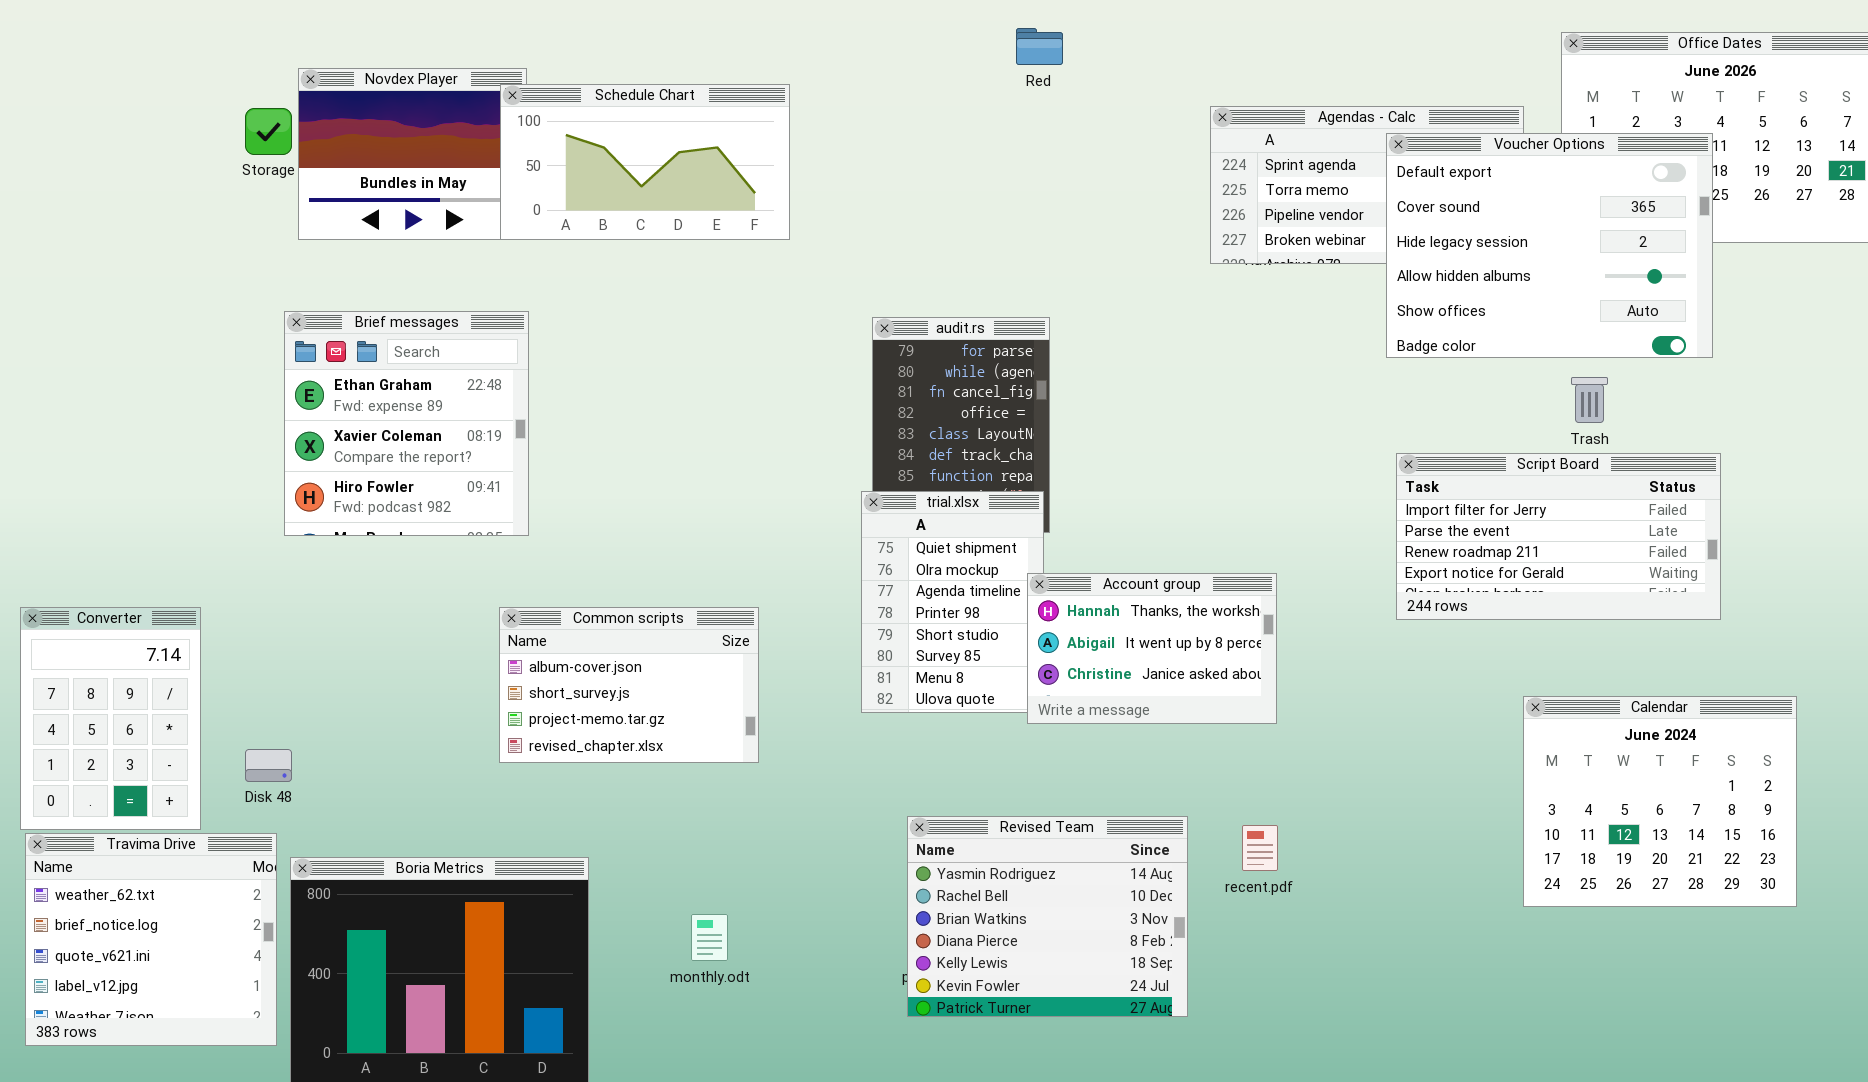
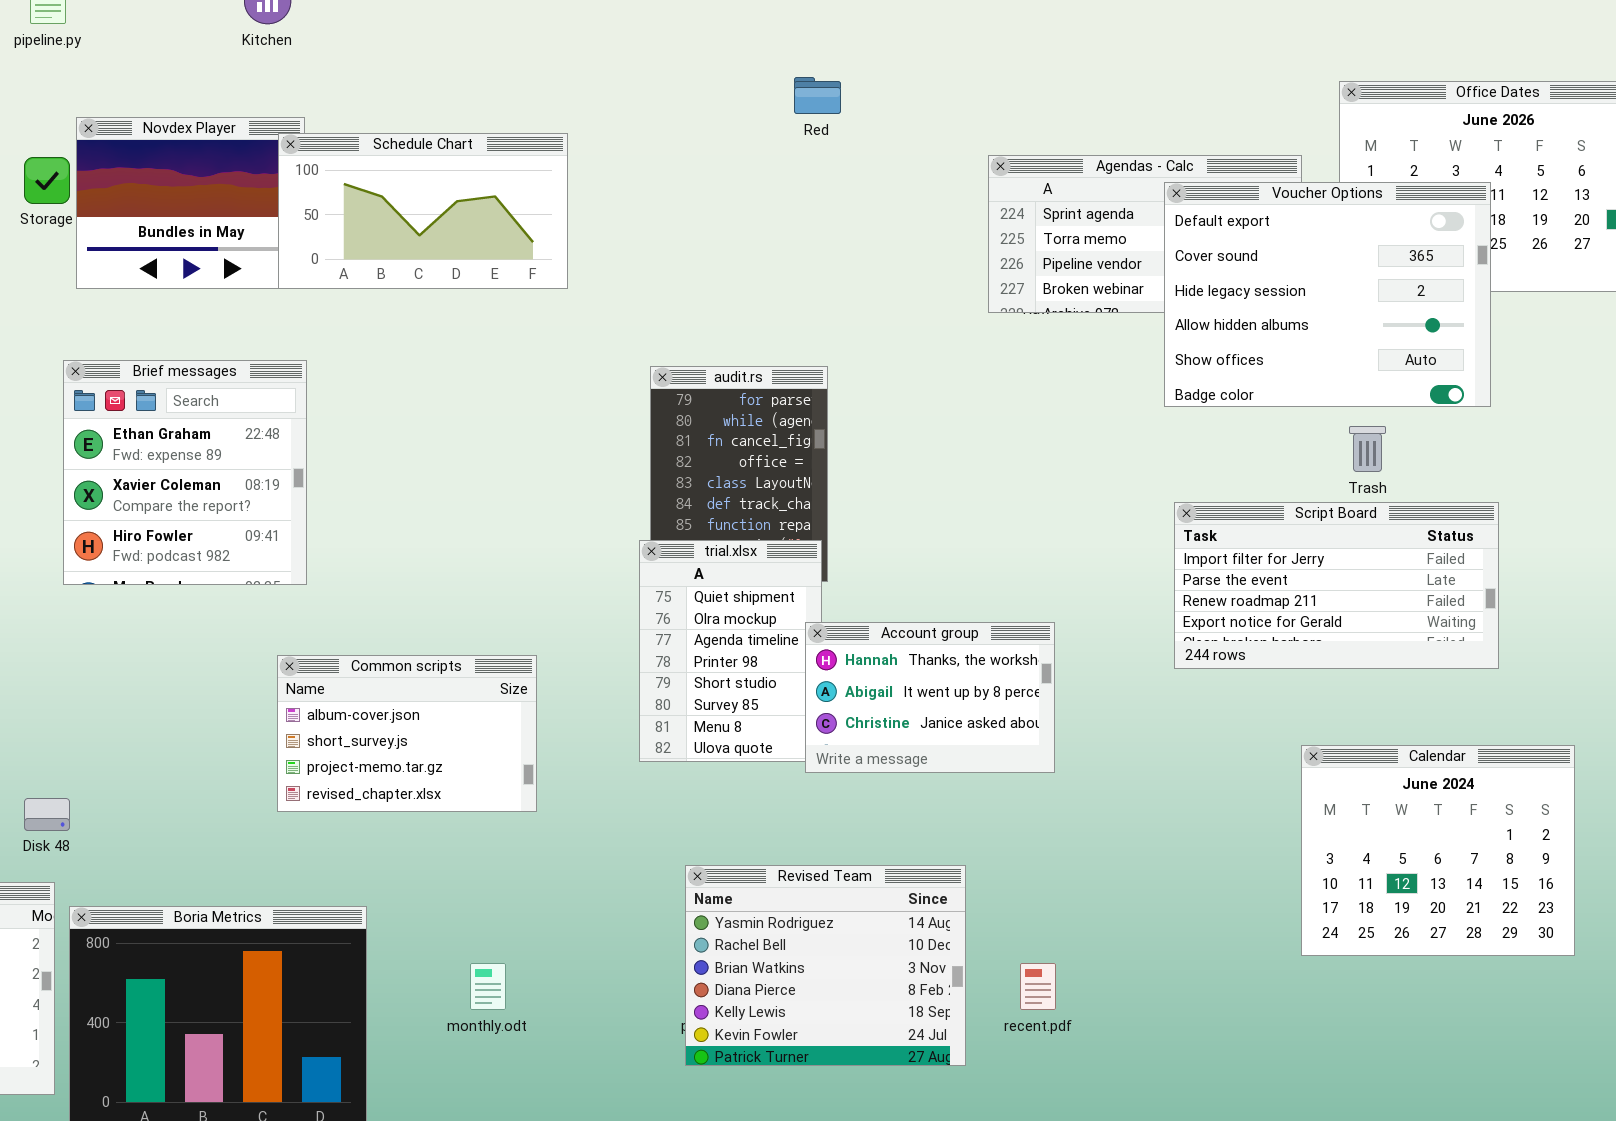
recent.pdf: [1242,825,1278,871] -> [1020,963,1056,1010], moved

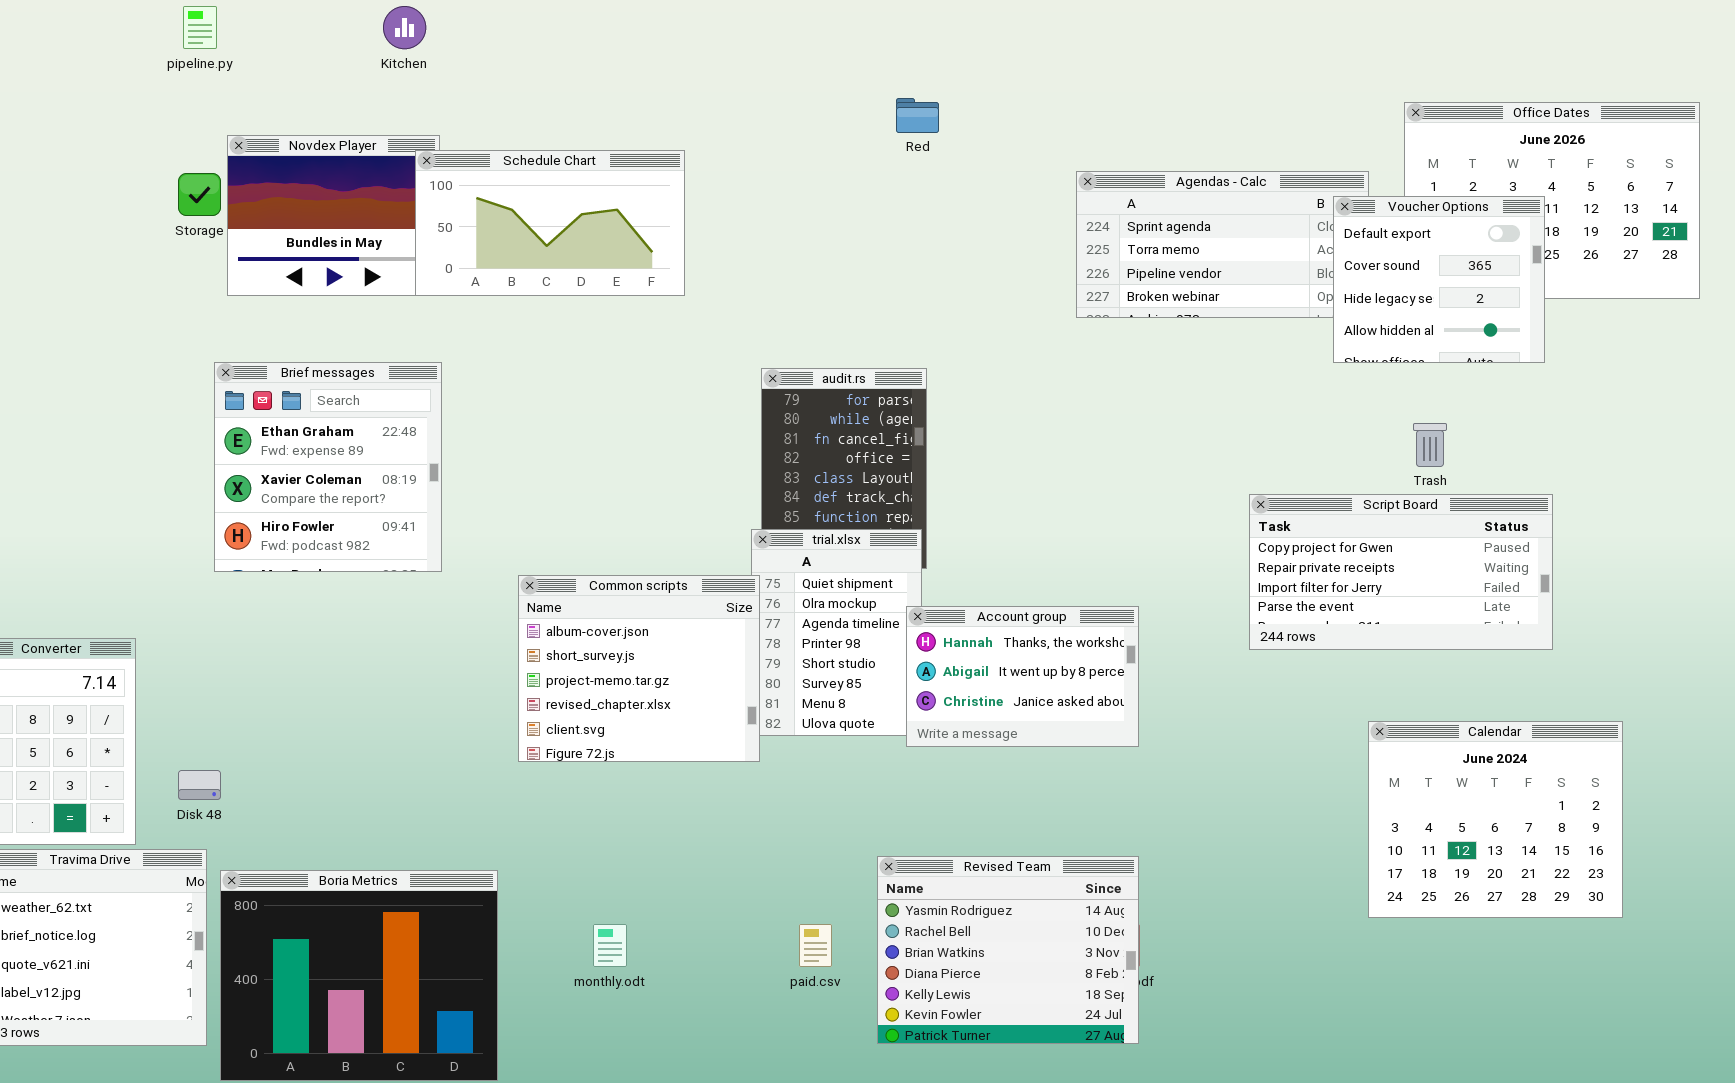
Voucher Options: [1164,182,1491,407] -> [1333,196,1545,363], resized
Script Board: [1174,502,1499,669] -> [1249,494,1553,650], scrolled up 2 rows
Common scripts: [277,655,537,812] -> [518,575,760,762], moved, resized
Revised Team: [685,865,966,1066] -> [877,856,1139,1044], moved

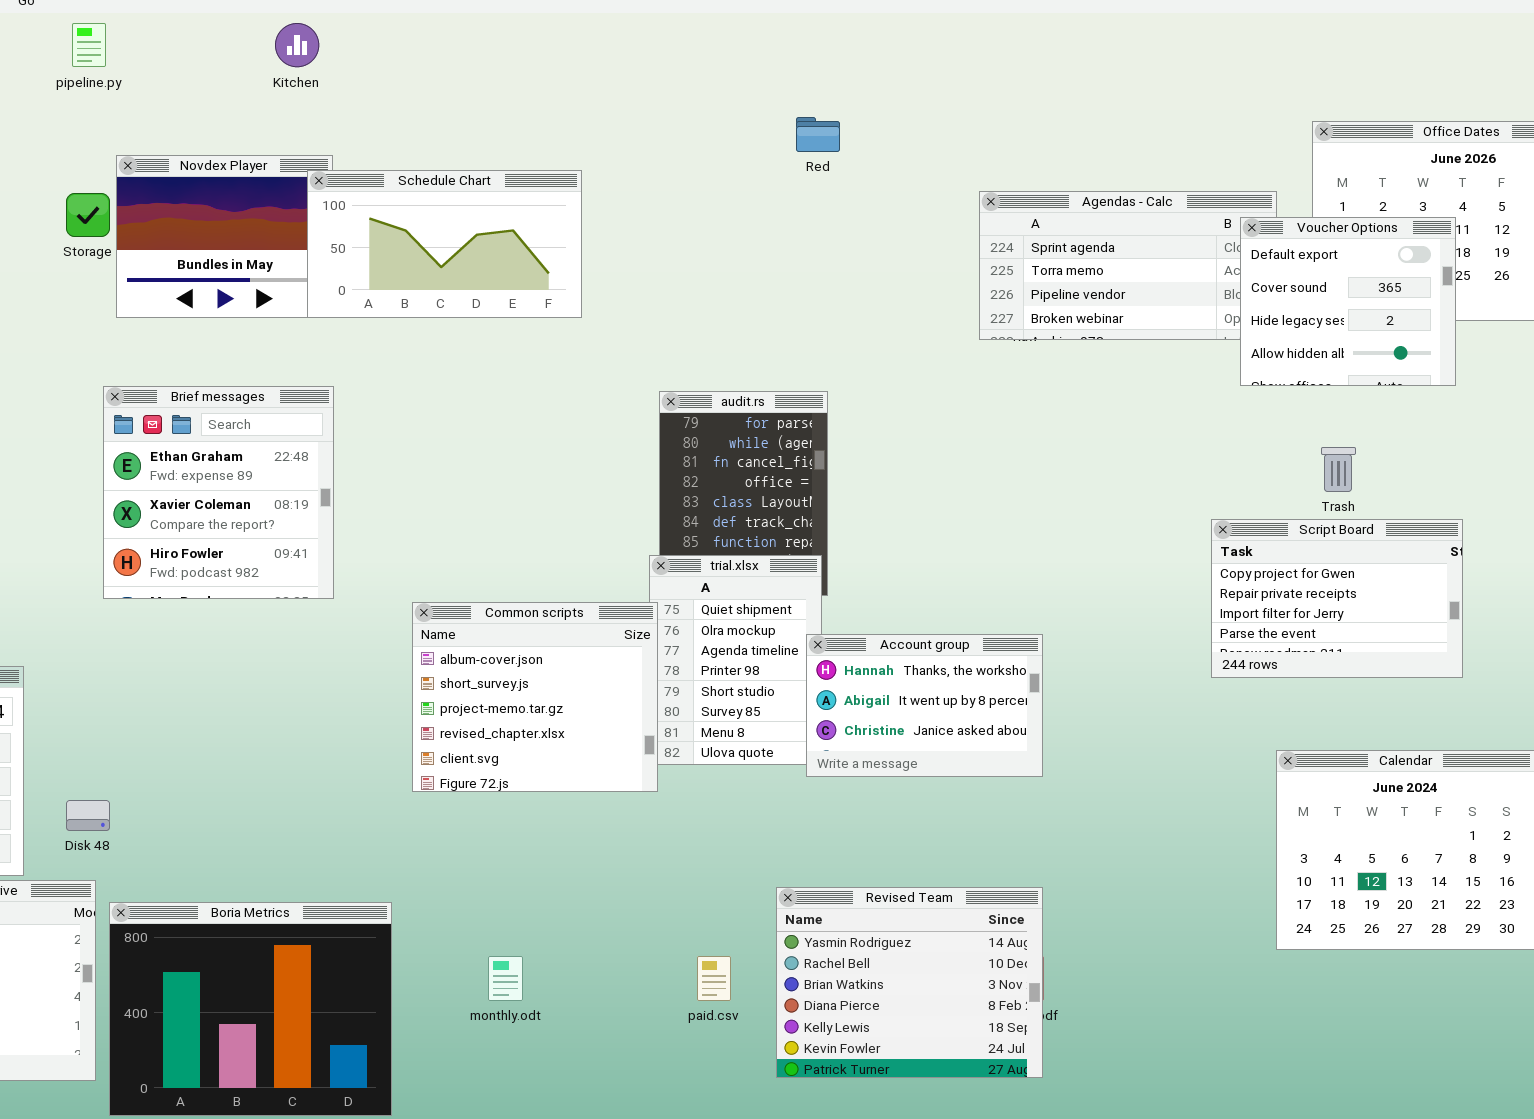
Script Board: [1249,494,1553,650] -> [1211,519,1463,678], resized

